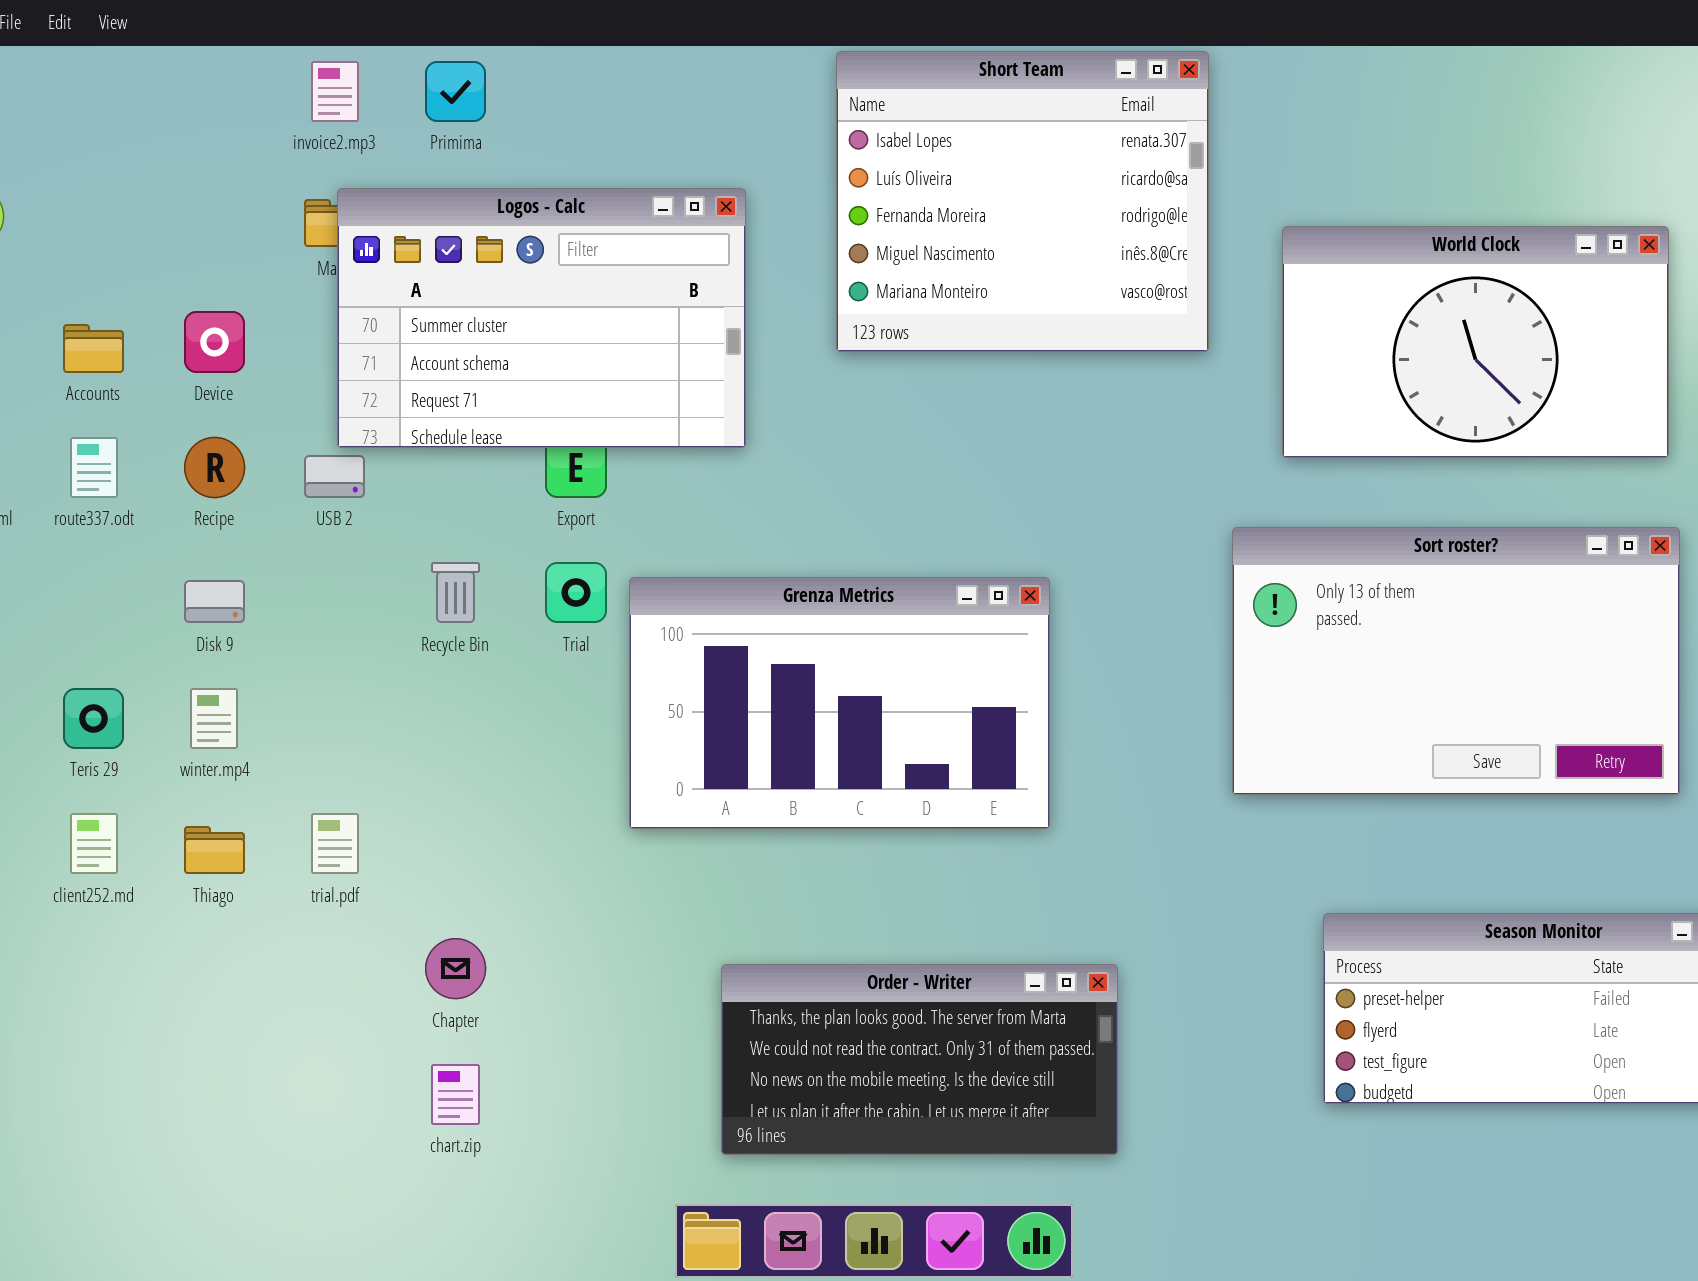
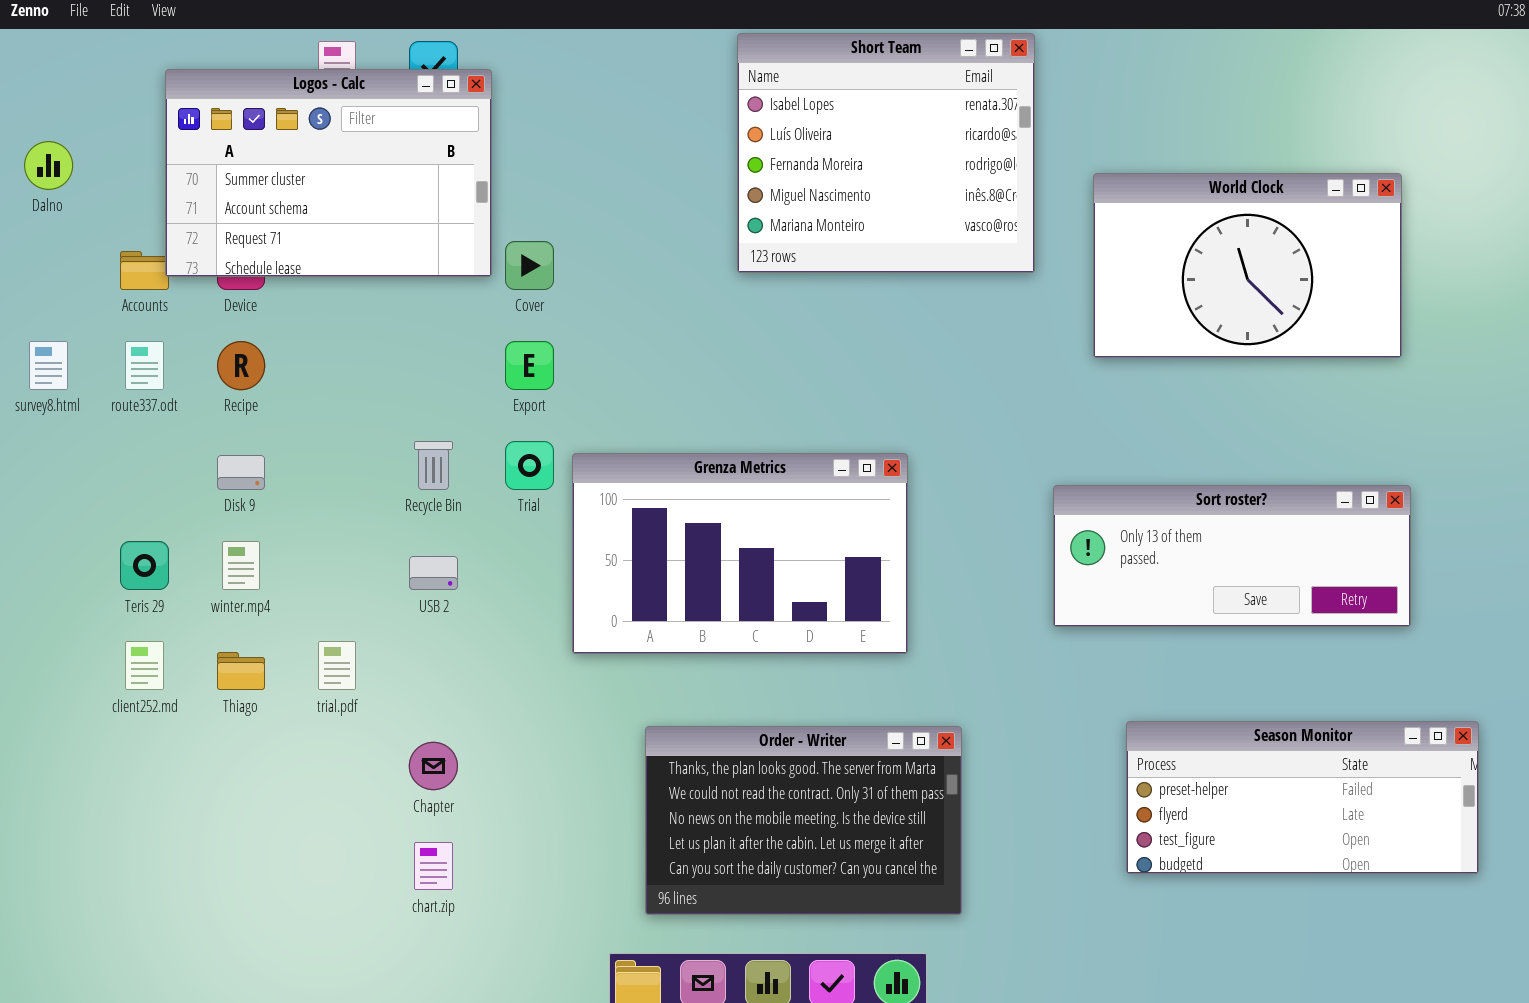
Logos - Calc: [337,188,746,448] -> [165,69,492,277], moved
USB 2: [304,455,365,498] -> [409,556,458,590], moved
Sort roster?: [1232,527,1680,795] -> [1053,485,1411,627], resized
Order - Writer: [721,964,1118,1155] -> [645,726,962,915], resized

